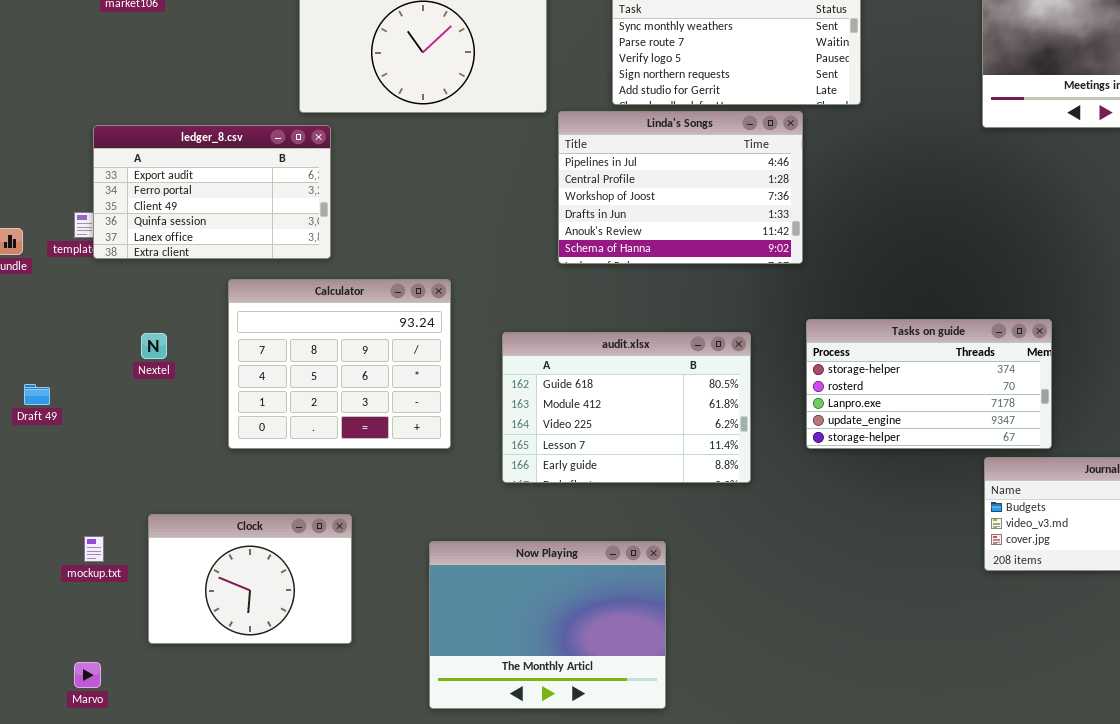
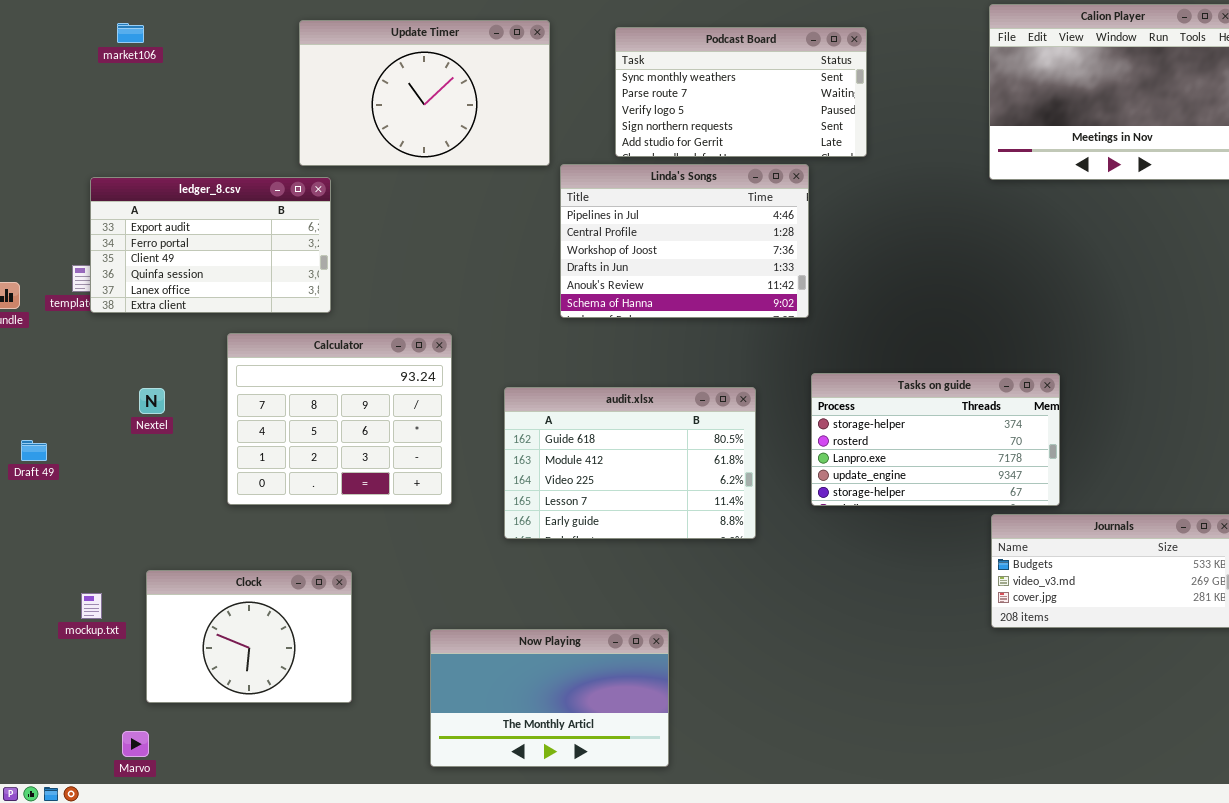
Now Playing: [429,541,666,709] -> [430,629,669,767], resized
Marvo: [74,662,101,688] -> [122,731,149,757], moved

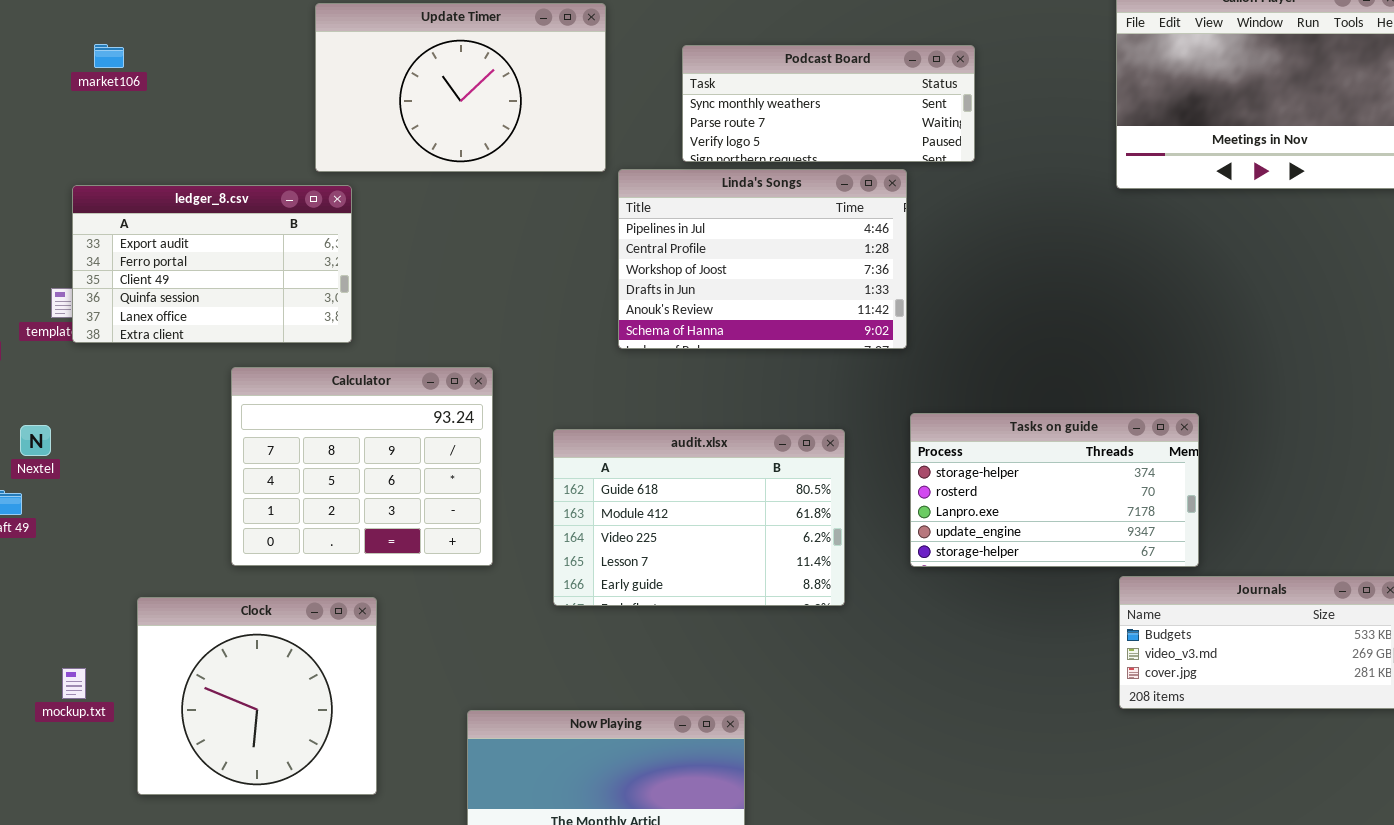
market106: [117,23,144,43] -> [94,44,124,68], moved
Podcast Board: [615,27,867,157] -> [682,45,975,162], resized
Nextel: [139,388,165,414] -> [20,425,51,456], moved
Clock: [146,570,352,703] -> [137,597,377,795], resized

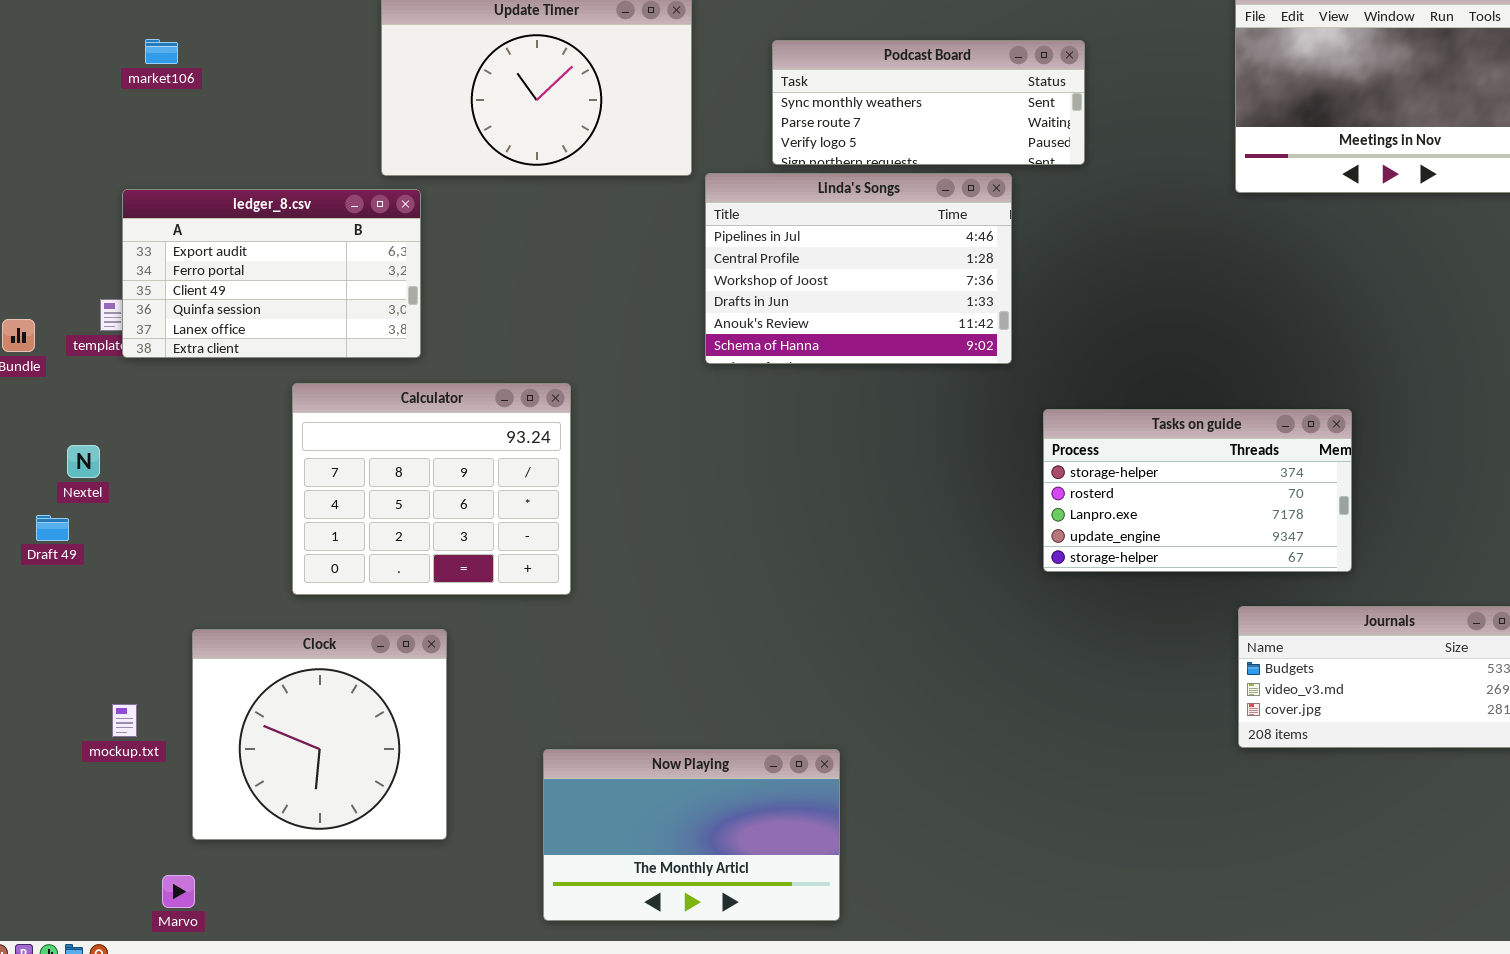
Tasks on guide: [910,413,1199,567] -> [1043,409,1352,572], moved
audit.xlsx: [553,429,845,606] -> none, closed

